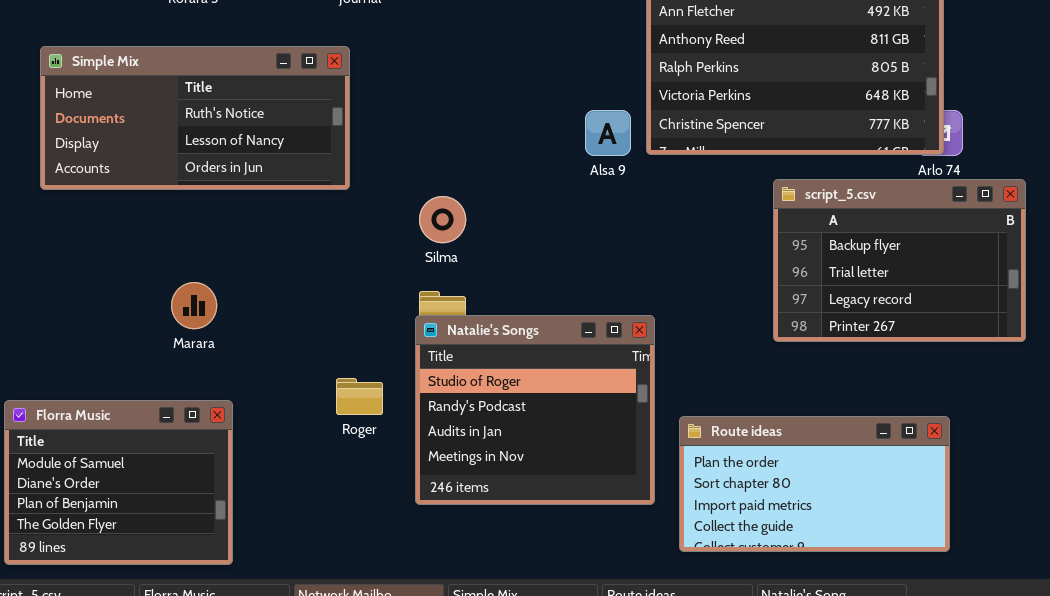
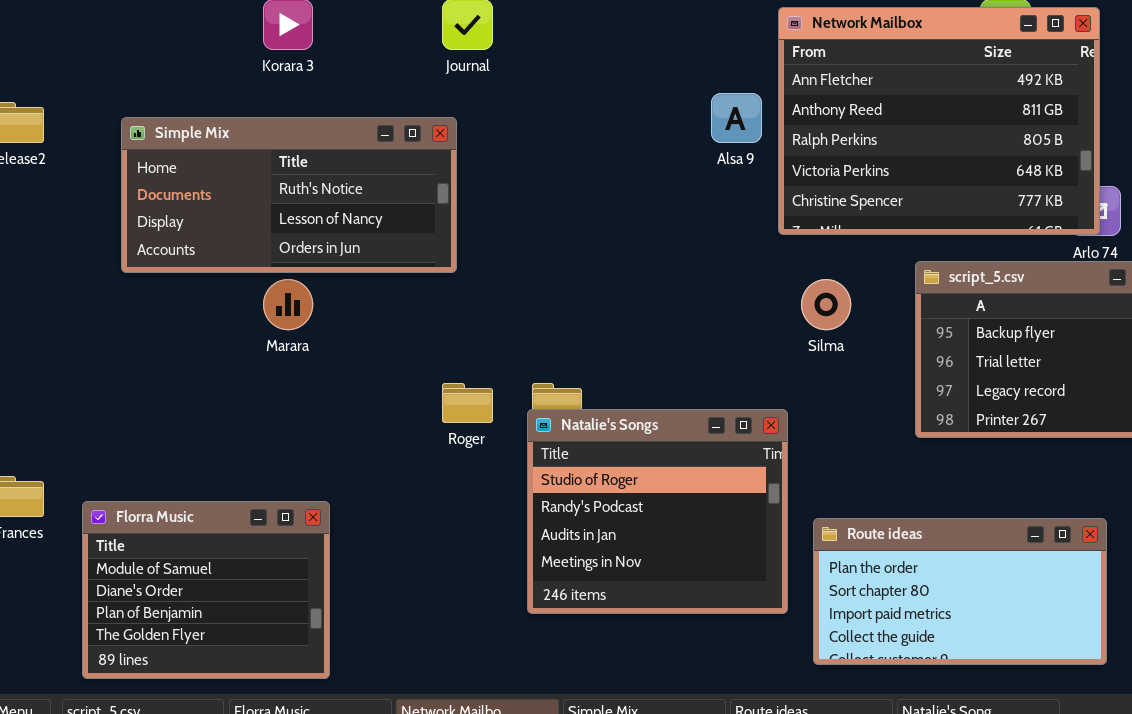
Alsa 9: [585,110,631,156] -> [711,93,762,143], moved
Silma: [419,196,466,243] -> [801,279,851,330], moved
Marara: [171,282,217,329] -> [263,279,313,330], moved
Roger: [336,378,383,415] -> [442,383,493,423], moved

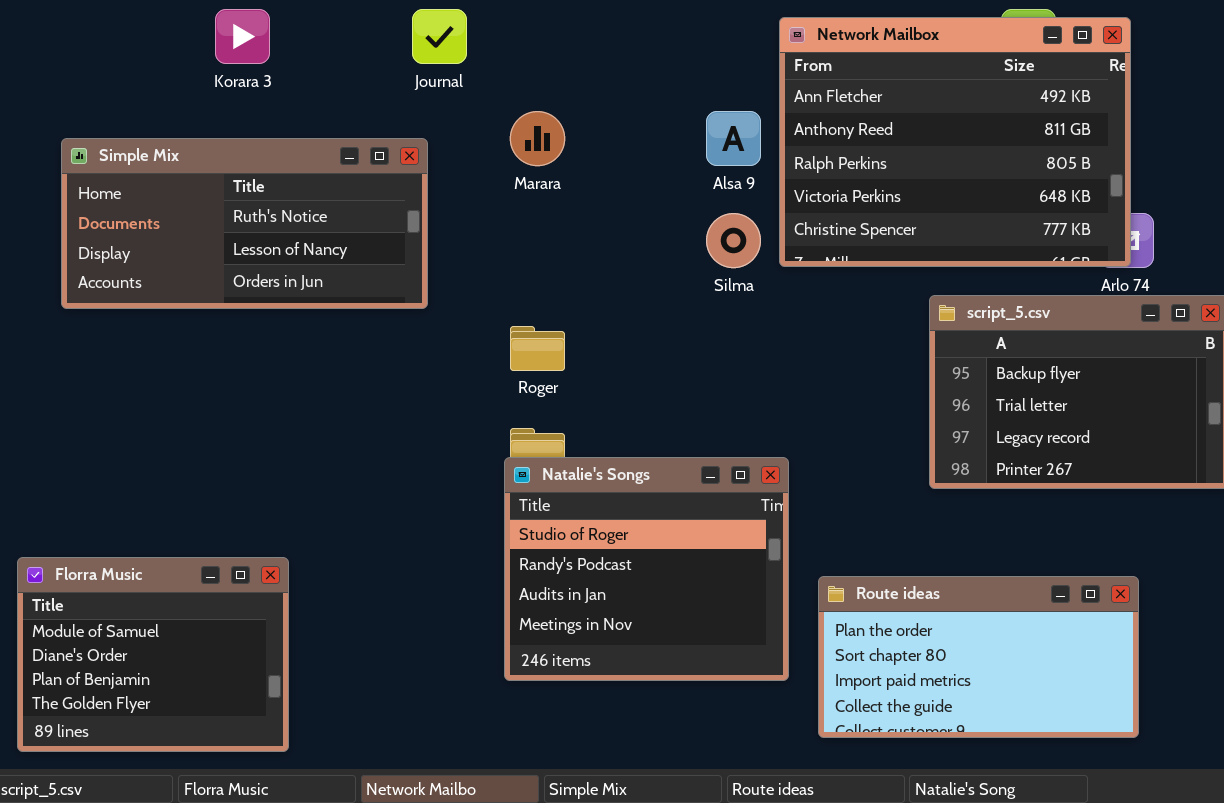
Marara: [263,279,313,330] -> [510,111,565,166], moved
Silma: [801,279,851,330] -> [706,213,761,268], moved
Roger: [442,383,493,423] -> [510,326,565,371], moved

